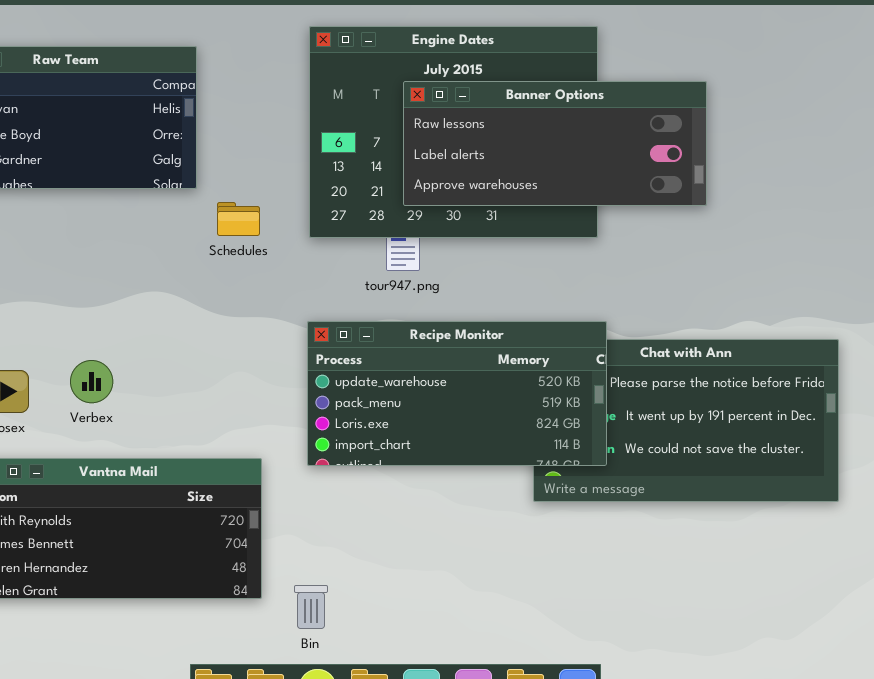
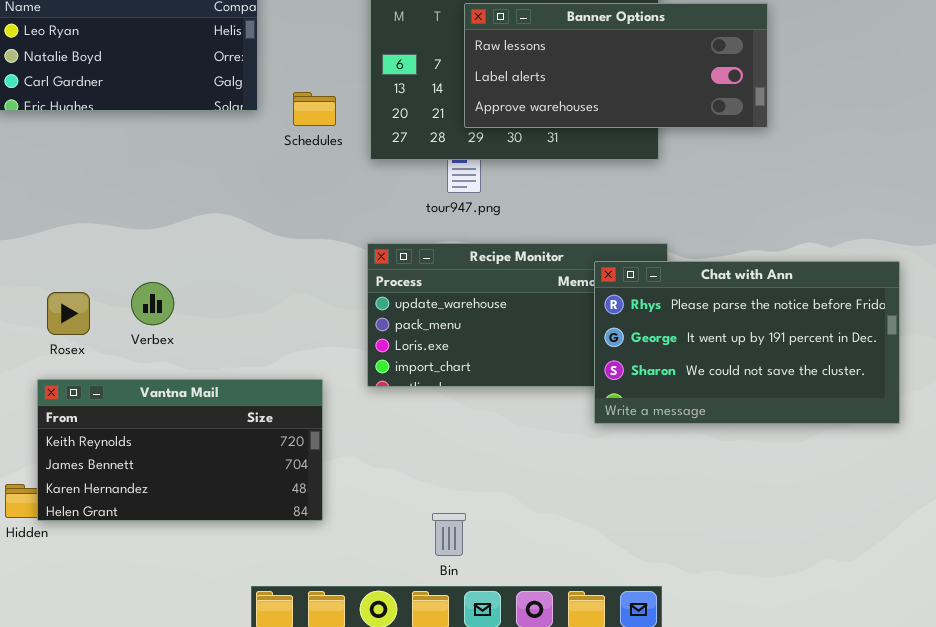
Schedules: [217,202,260,236] -> [293,92,336,126], moved
Chat with Ann: [533,339,839,502] -> [594,261,900,424], raised
Bin: [294,585,328,629] -> [432,513,466,556], moved

